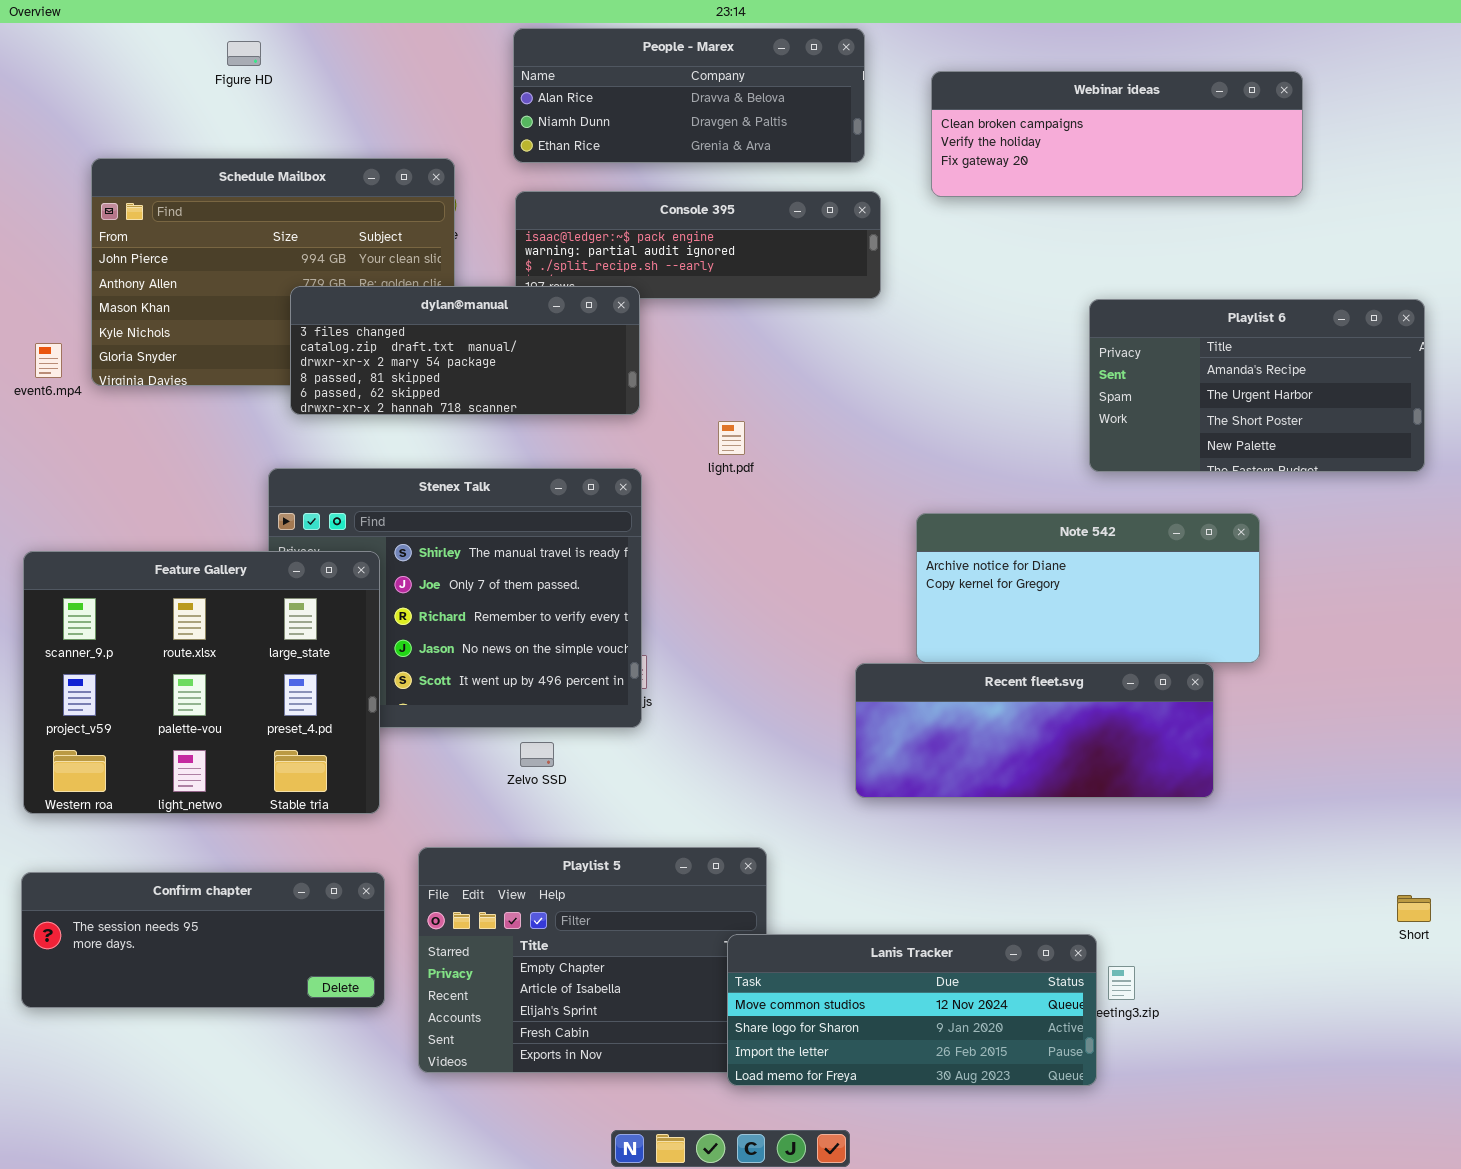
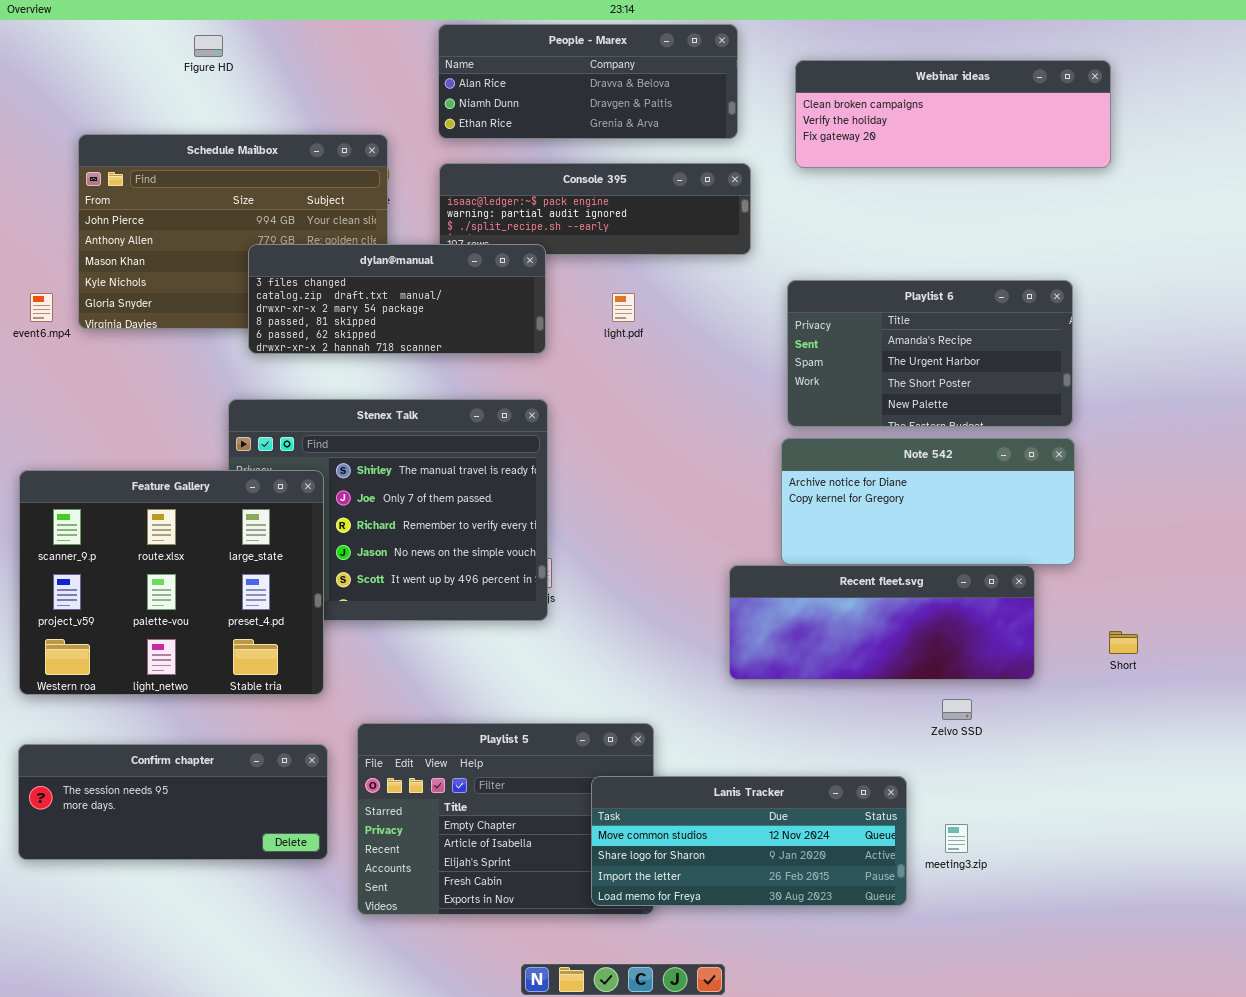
Playlist 6: [1089,299,1425,472] -> [787,280,1073,427], moved
light.pdf: [718,421,745,455] -> [612,293,635,322], moved
Zelvo SSD: [520,742,554,767] -> [942,699,972,720], moved
Short: [1397,895,1431,922] -> [1109,631,1138,654], moved
Lanis Tracker: [727,934,1097,1086] -> [591,776,907,906], moved

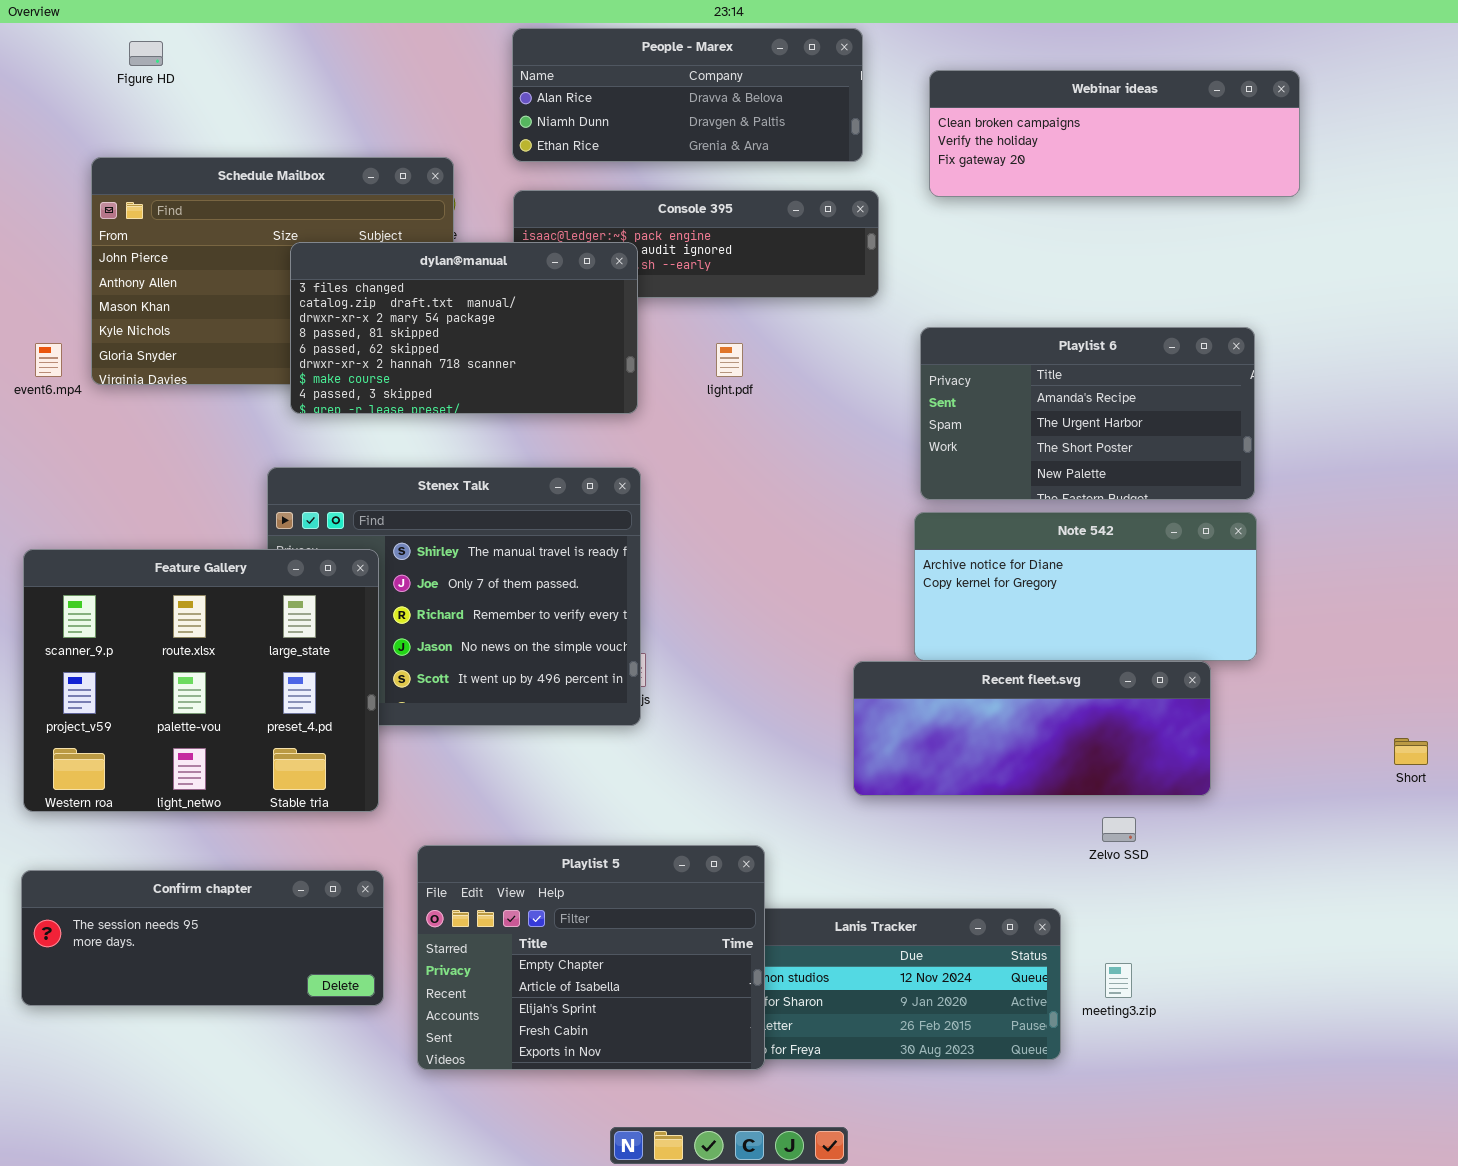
Figure HD: [194,35,223,57] -> [129,41,163,66], moved
dylan@manual: [248,244,546,354] -> [290,242,638,414], resized
Short: [1109,631,1138,654] -> [1394,738,1428,765], moved
Playlist 5: [357,723,654,915] -> [417,845,765,1070], raised

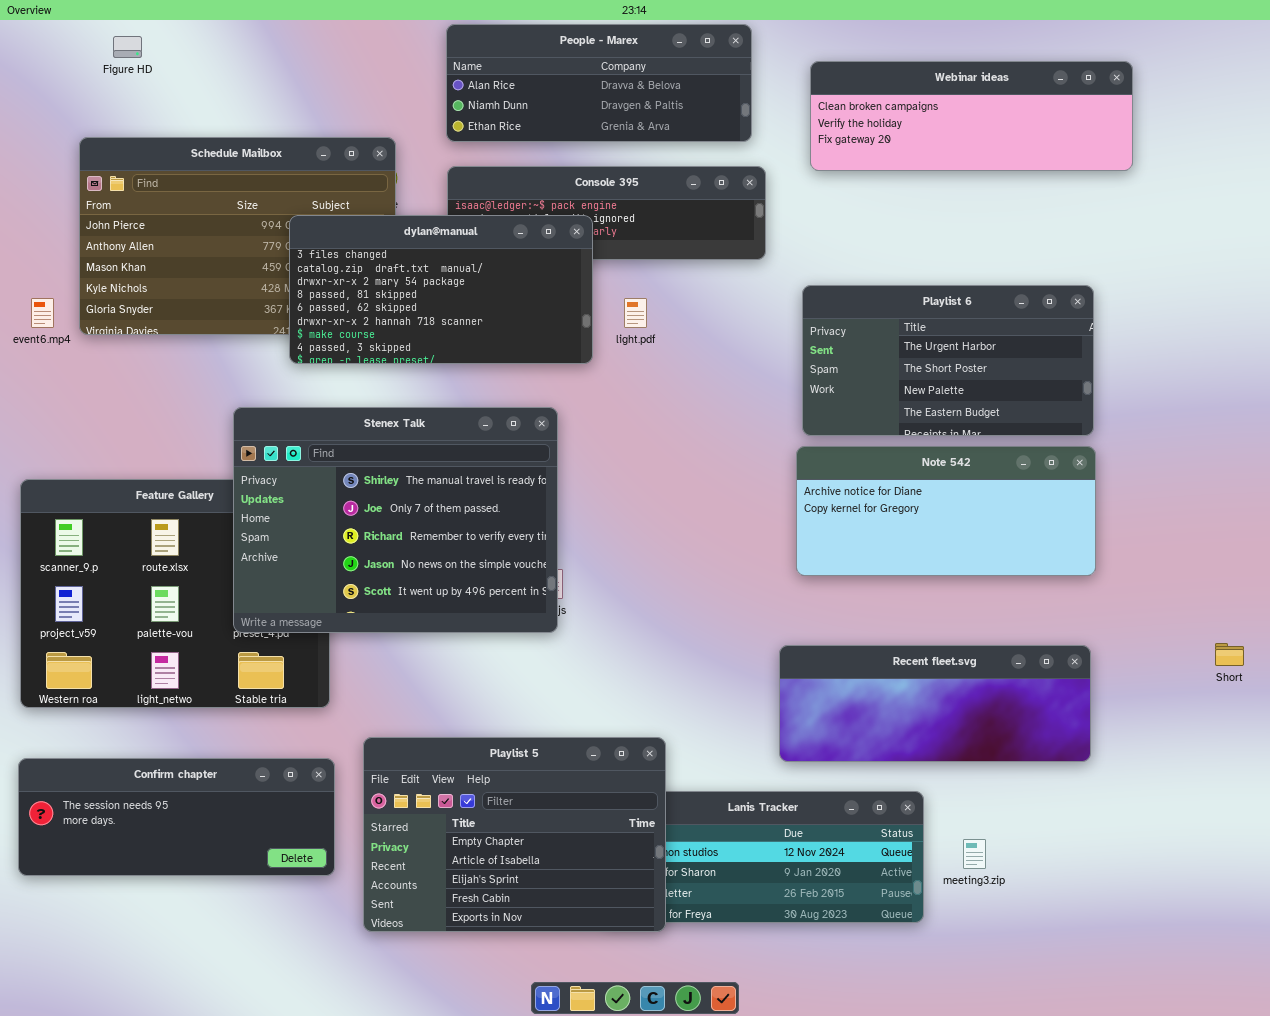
dylan@manual: [290,242,638,414] -> [289,215,593,364], moved
Playlist 6: [920,327,1255,500] -> [802,285,1094,436], scrolled down 1 row
Stenex Talk: [267,467,641,726] -> [233,407,558,633], raised
Recent fleet.svg: [853,661,1211,796] -> [779,645,1091,762], moved

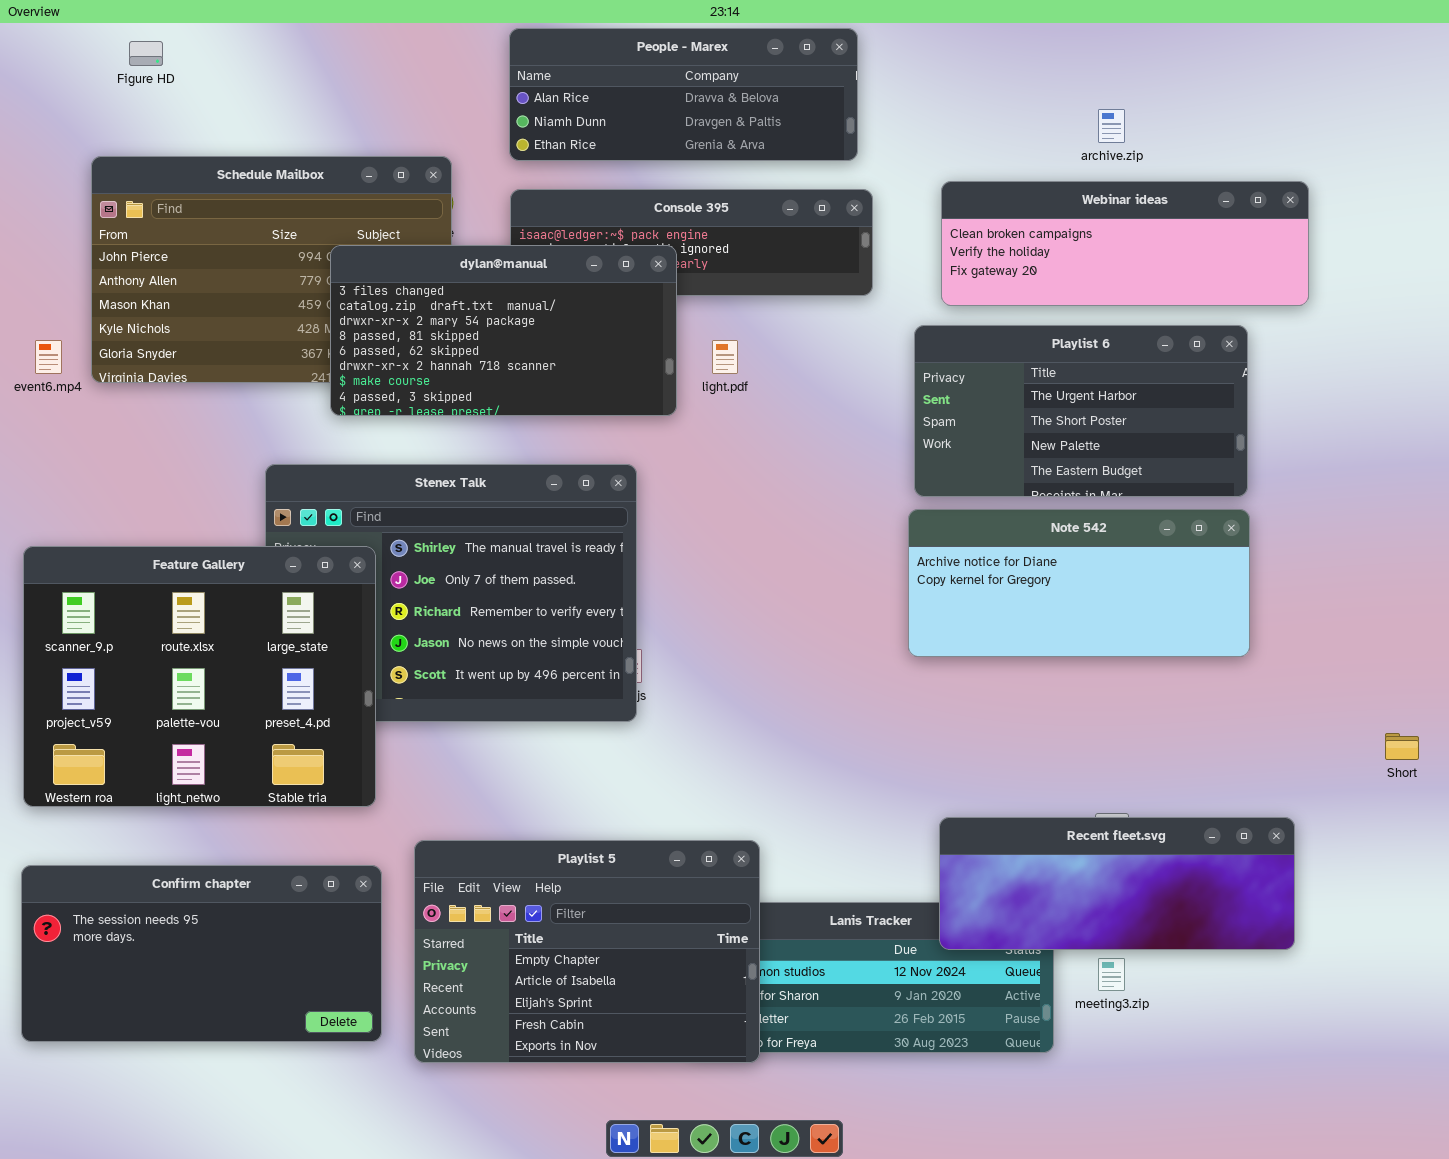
Webinar ideas: [810,61,1133,171] -> [941,181,1309,306], moved
Feature Gallery: [20,479,330,708] -> [23,546,376,807], raised
Recent fleet.svg: [779,645,1091,762] -> [939,817,1295,950], moved
Confirm chapter: [18,758,335,876] -> [21,865,382,1042], resized

